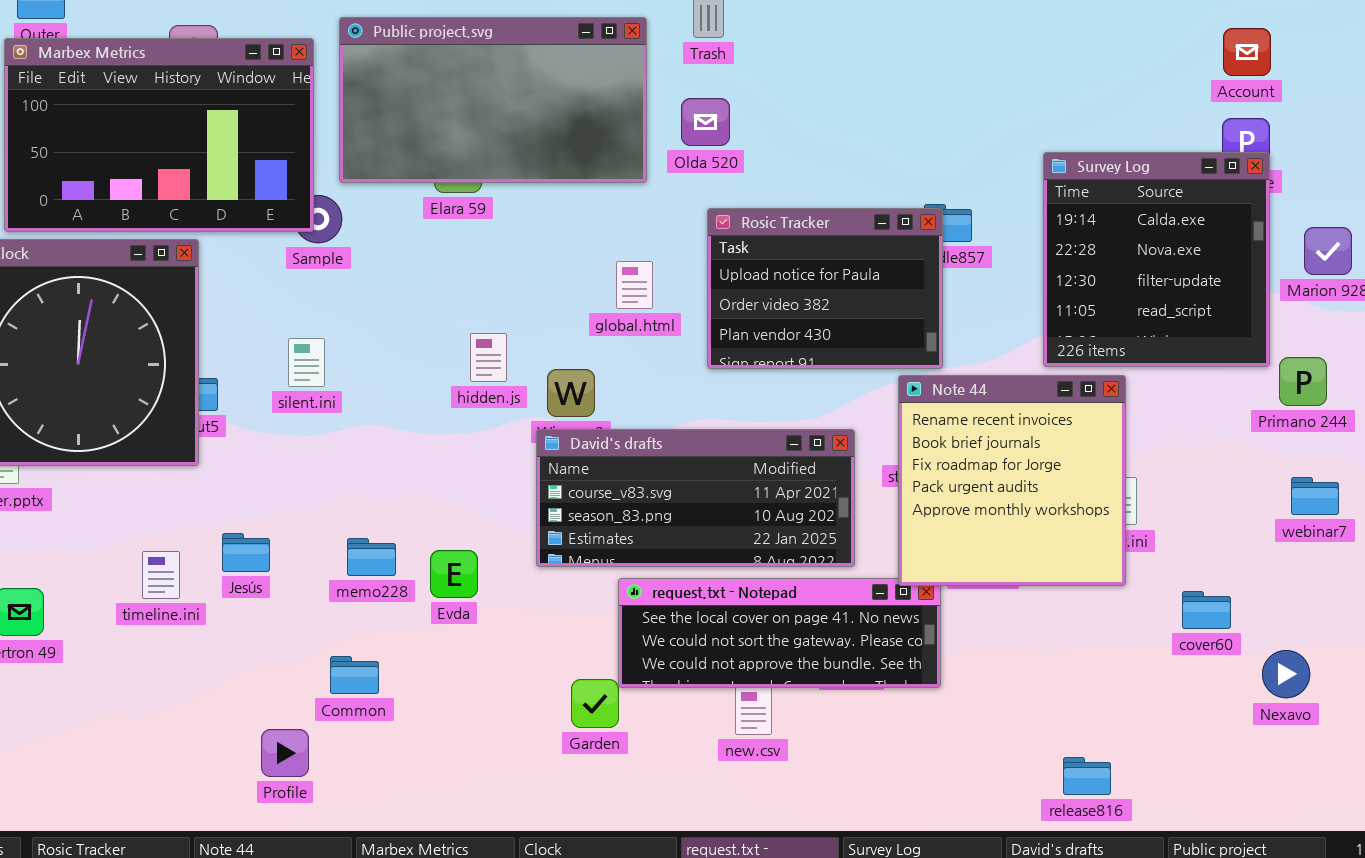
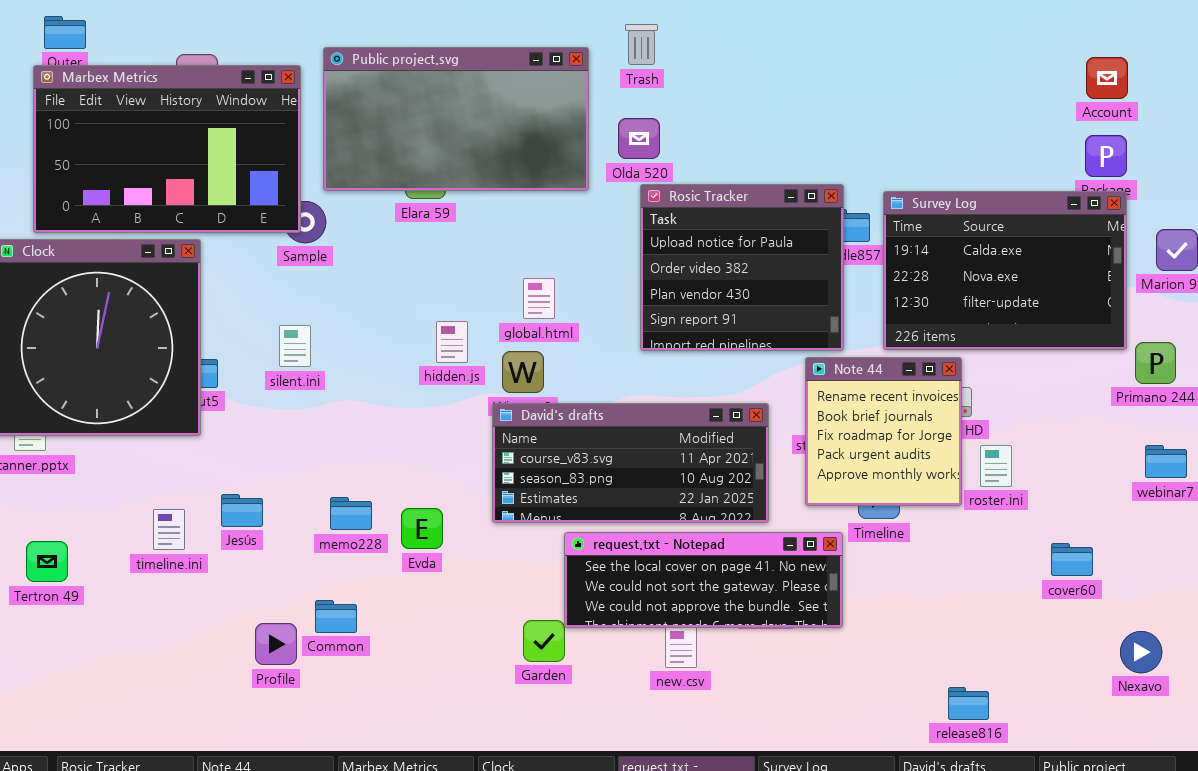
Survey Log: [1043,152,1270,367] -> [883,191,1127,350], resized
Rosic Tracker: [707,208,943,369] -> [640,184,844,351], resized
global.html: [616,261,653,309] -> [523,278,555,319], moved
Note 44: [898,375,1126,586] -> [805,357,962,506], resized
Nexavo: [1262,650,1310,698] -> [1120,631,1162,673], moved
Profile: [261,729,309,777] -> [255,623,297,665], moved

